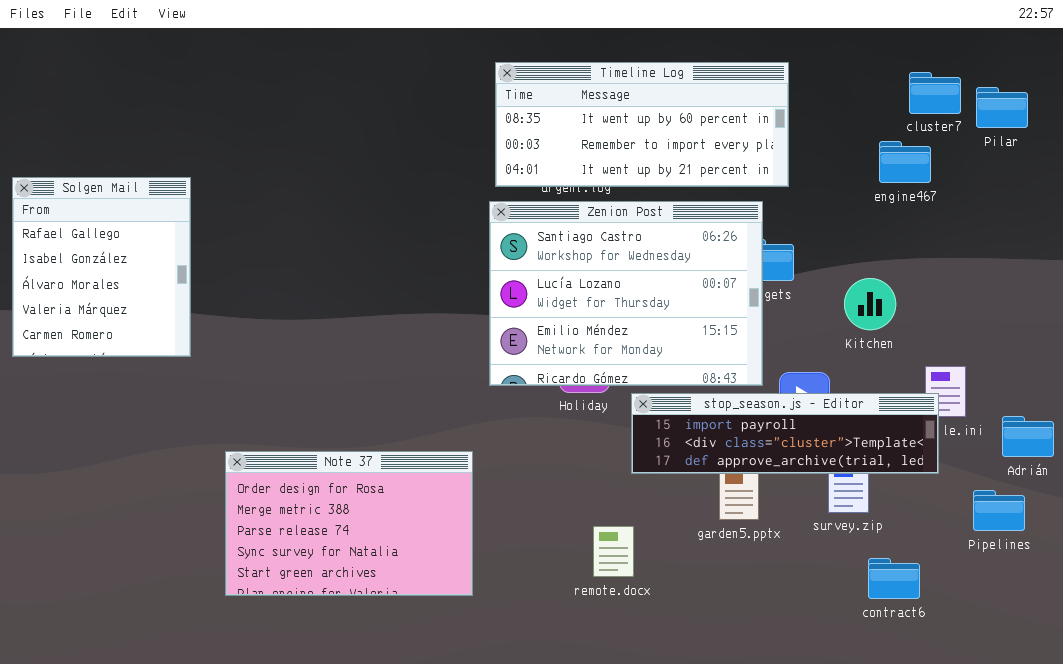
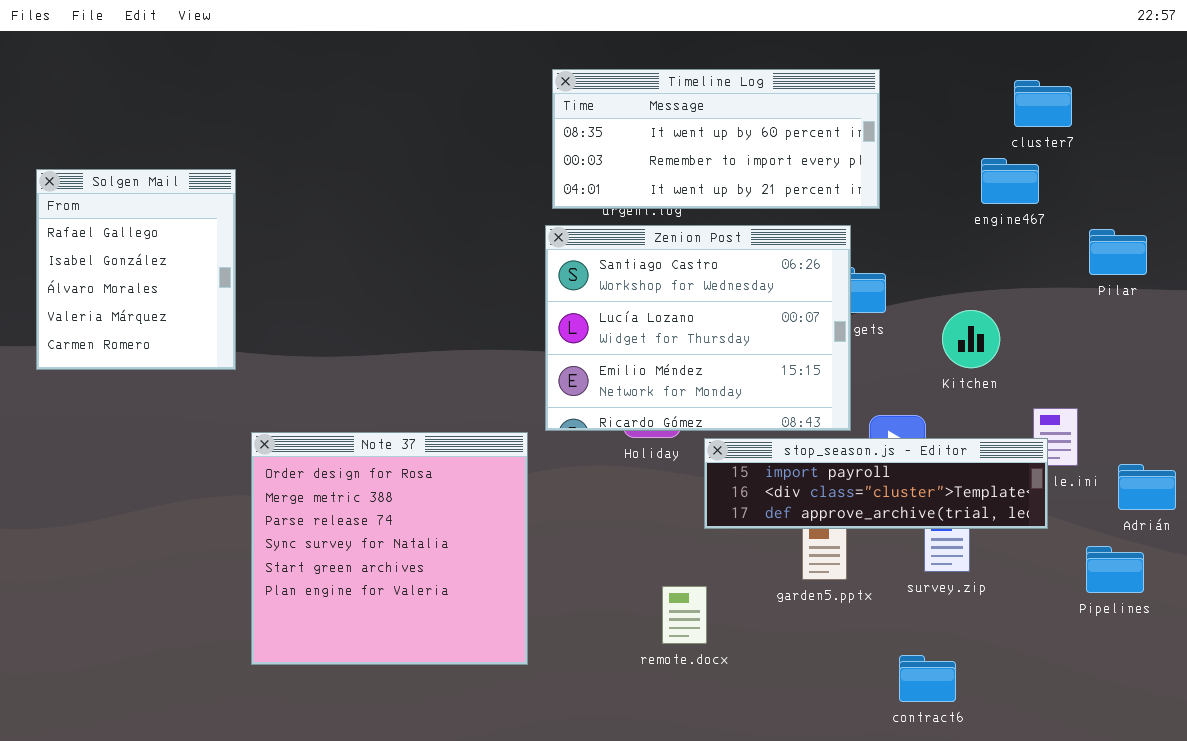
Pilar: [976,87,1028,128] -> [1089,229,1147,275], moved
Solgen Mail: [12,177,191,357] -> [36,169,236,370], moved
Note 37: [225,451,473,596] -> [251,432,528,665], resized
contract6: [868,558,920,599] -> [899,655,956,702], moved

